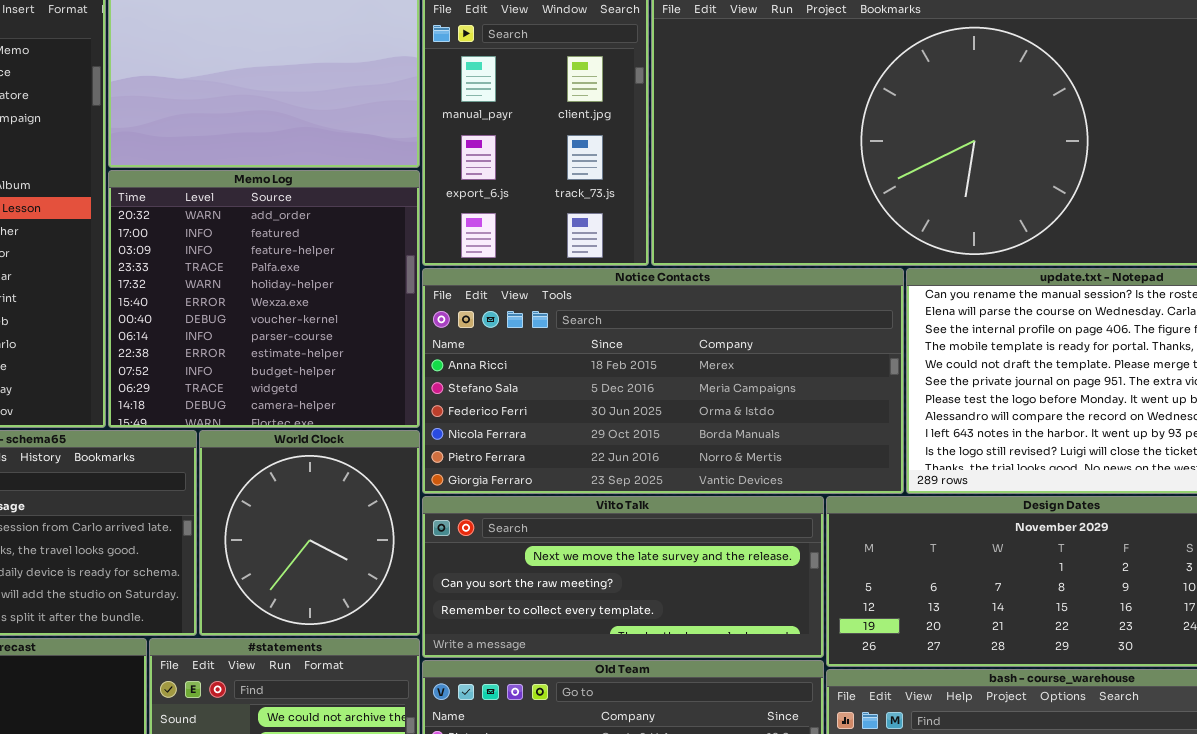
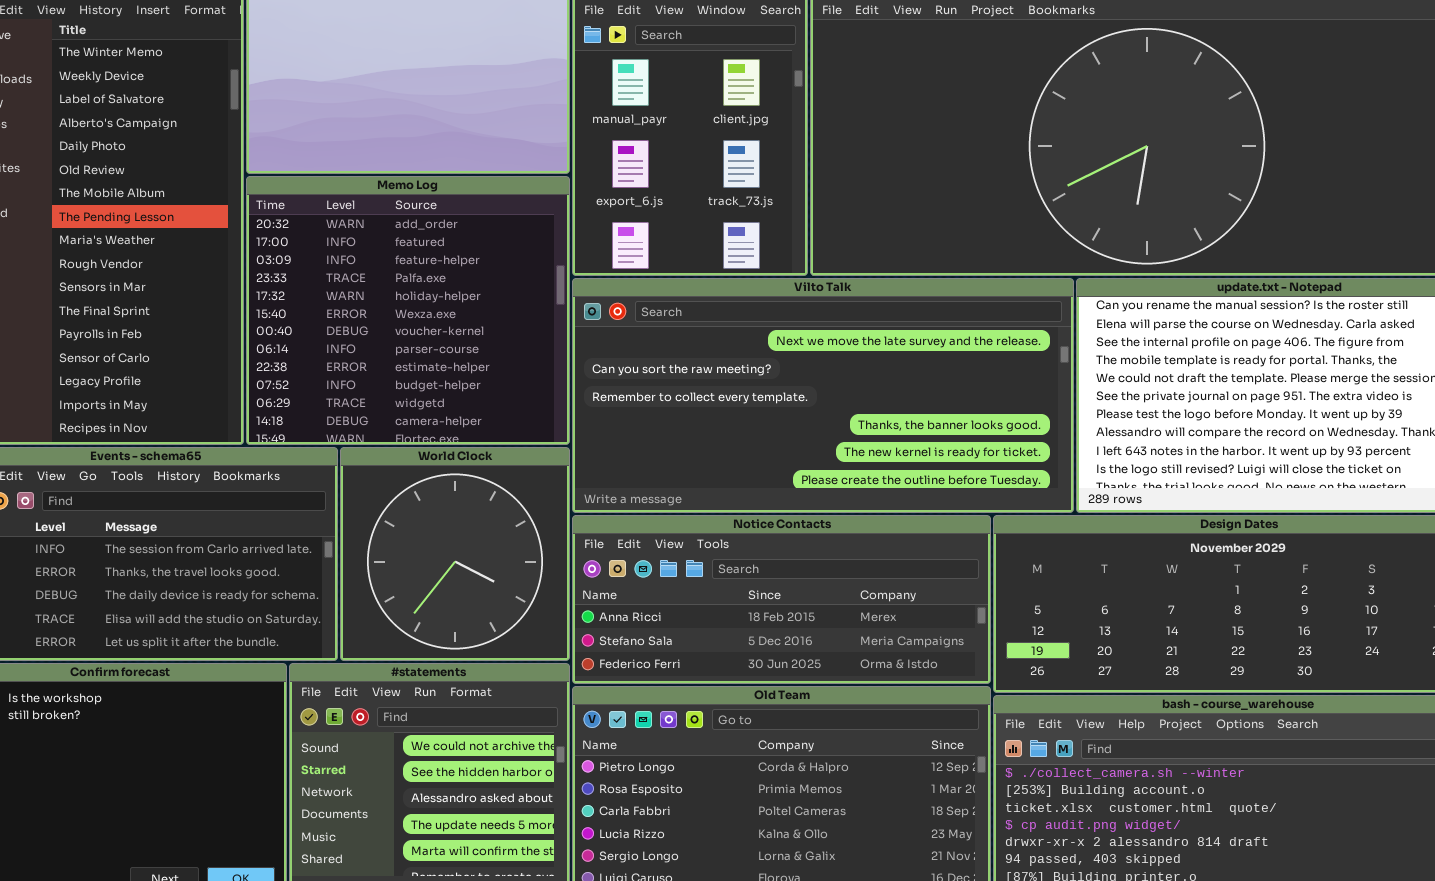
Notice Contacts: [422,268,904,494] -> [572,515,991,684], moved, resized
Vilto Talk: [422,496,824,658] -> [572,278,1074,513], moved, resized

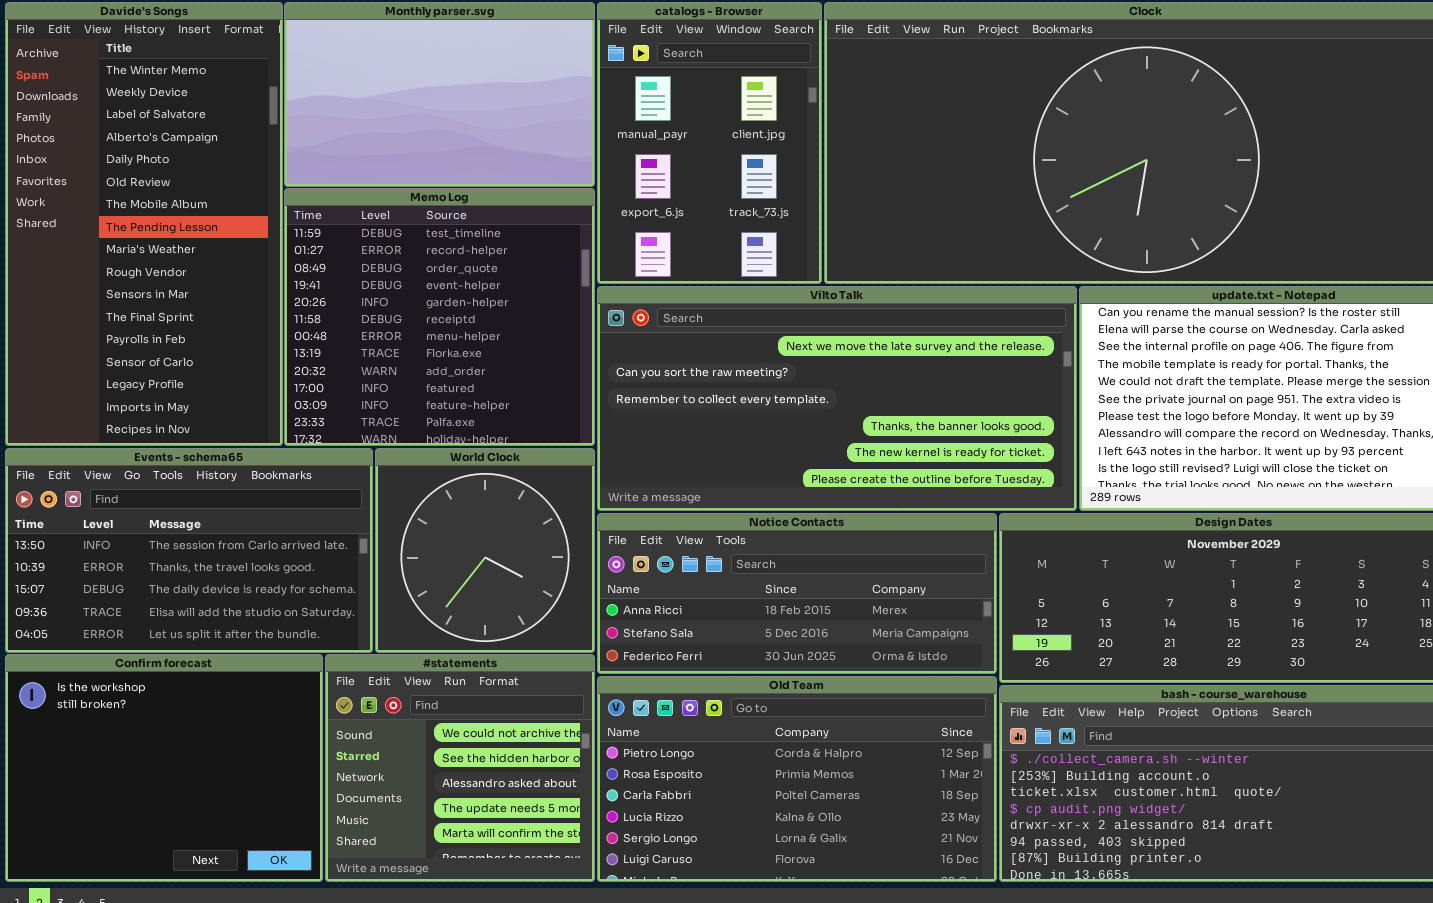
Memo Log: [246,176,570,445] -> [284,188,595,446], scrolled up 8 rows

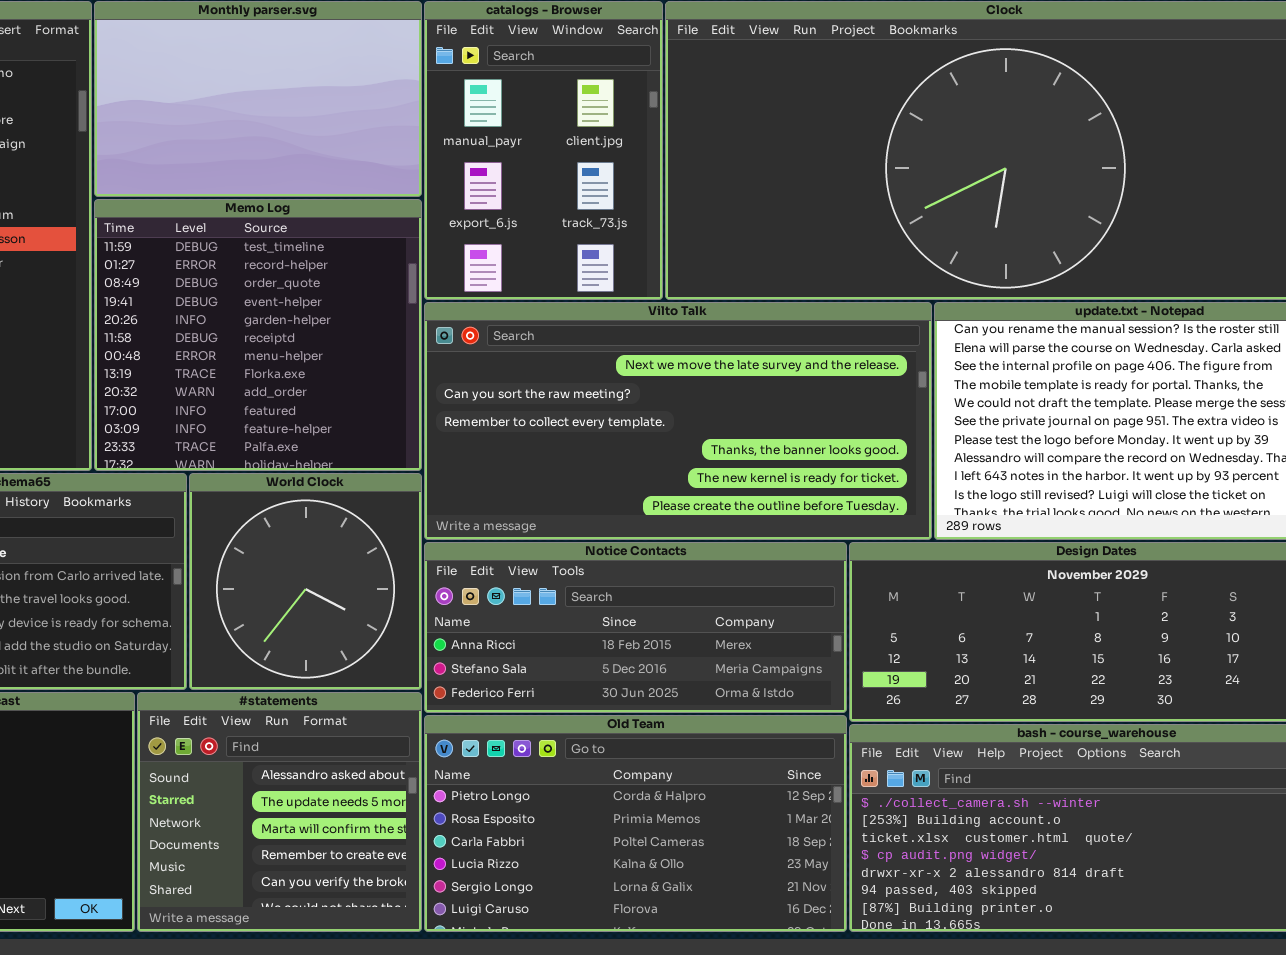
#statements: [325,654,595,882] -> [137,692,422,932], scrolled down 2 rows

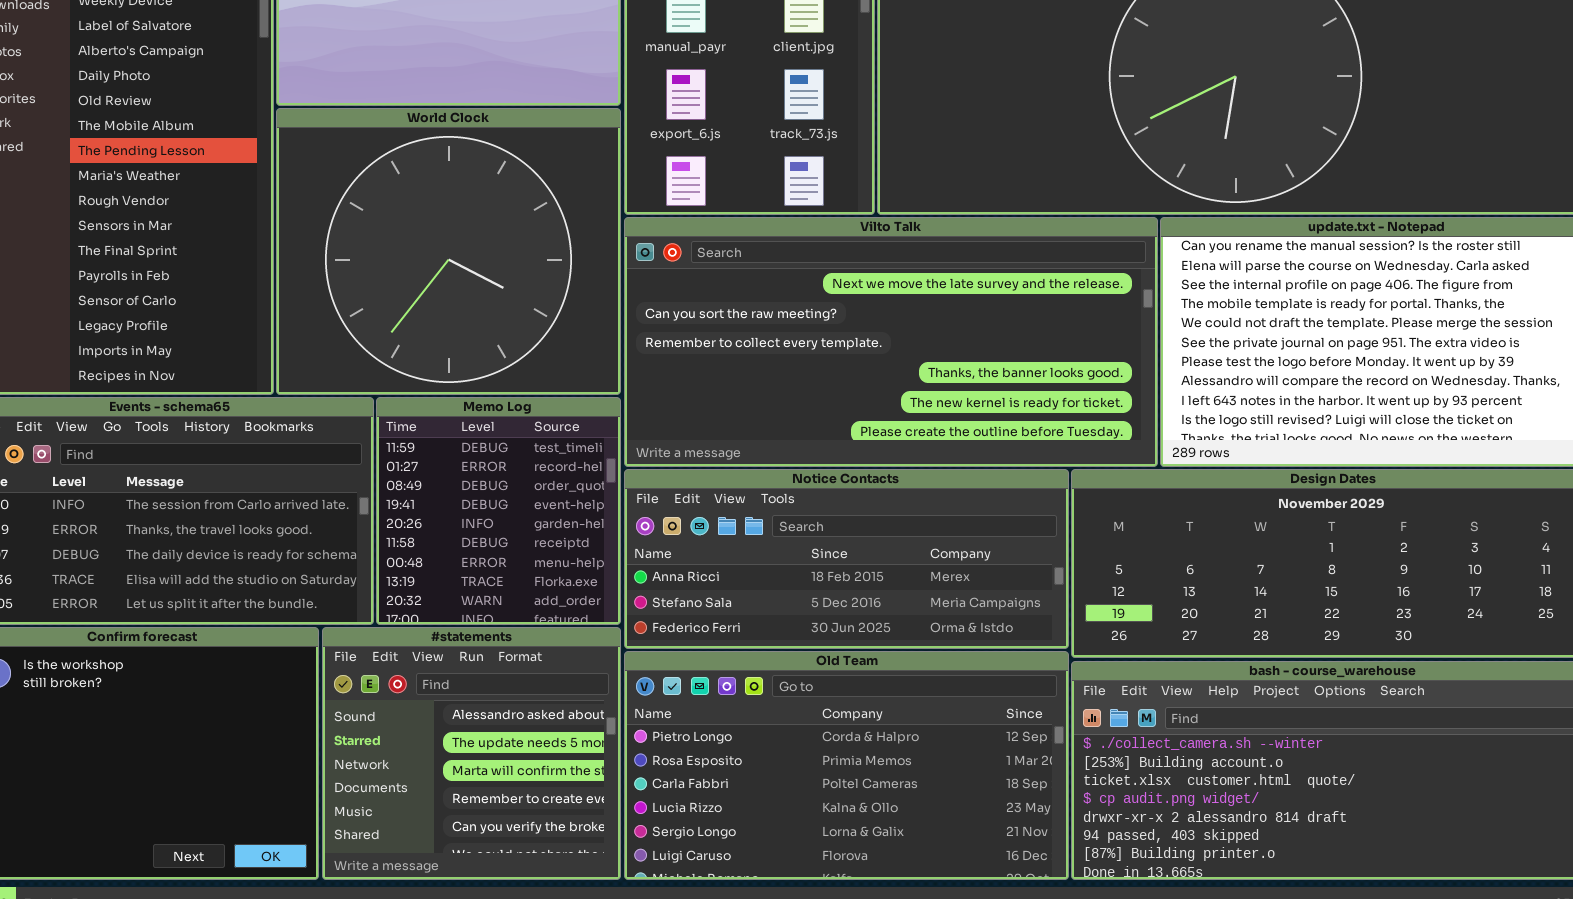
Memo Log: [94,199,422,471] -> [376,397,621,625], moved, resized
World Clock: [189,473,422,690] -> [276,108,621,395], moved, resized

